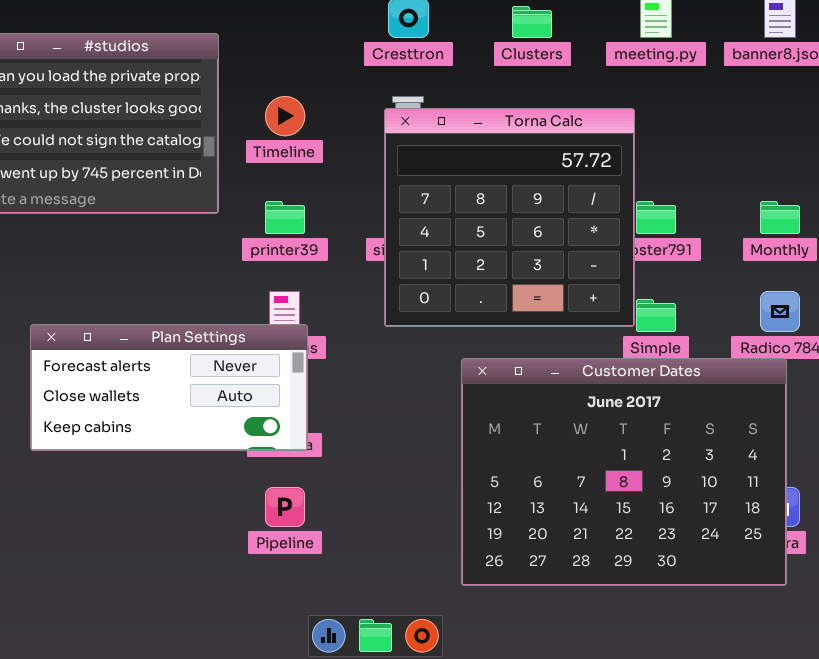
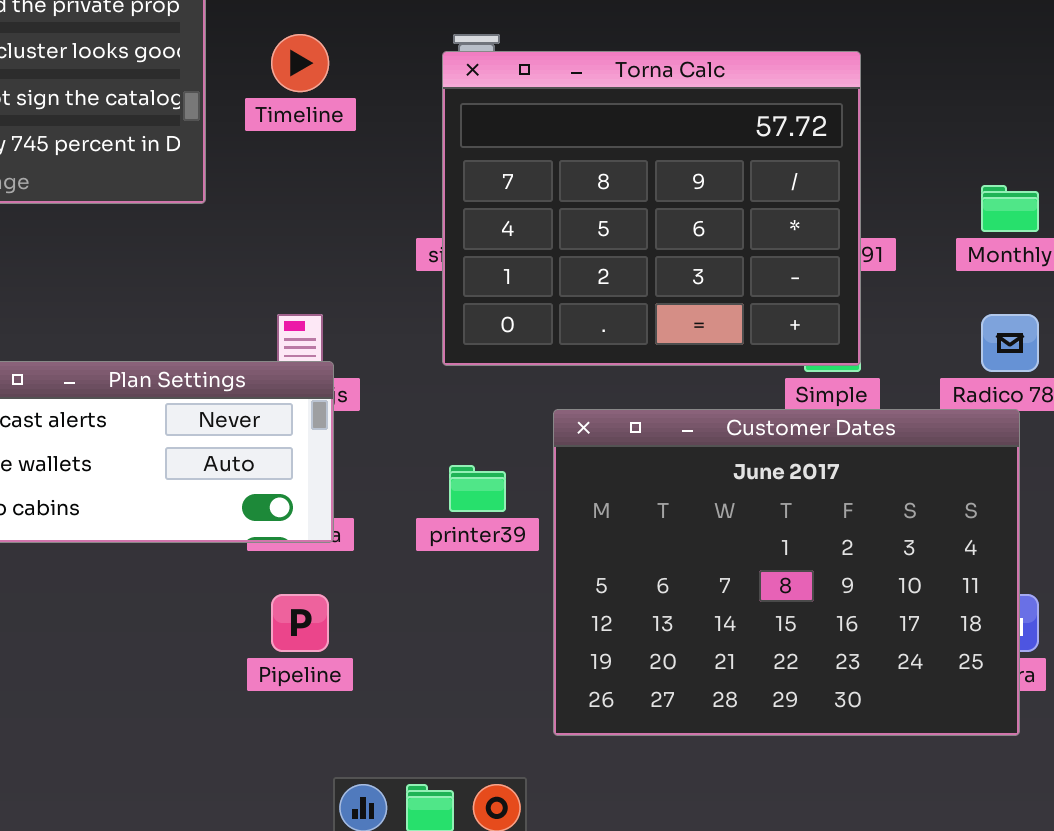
Torna Calc: [384,108,635,327] -> [442,51,861,366], resized
printer39: [265,201,305,234] -> [449,465,506,512], moved

